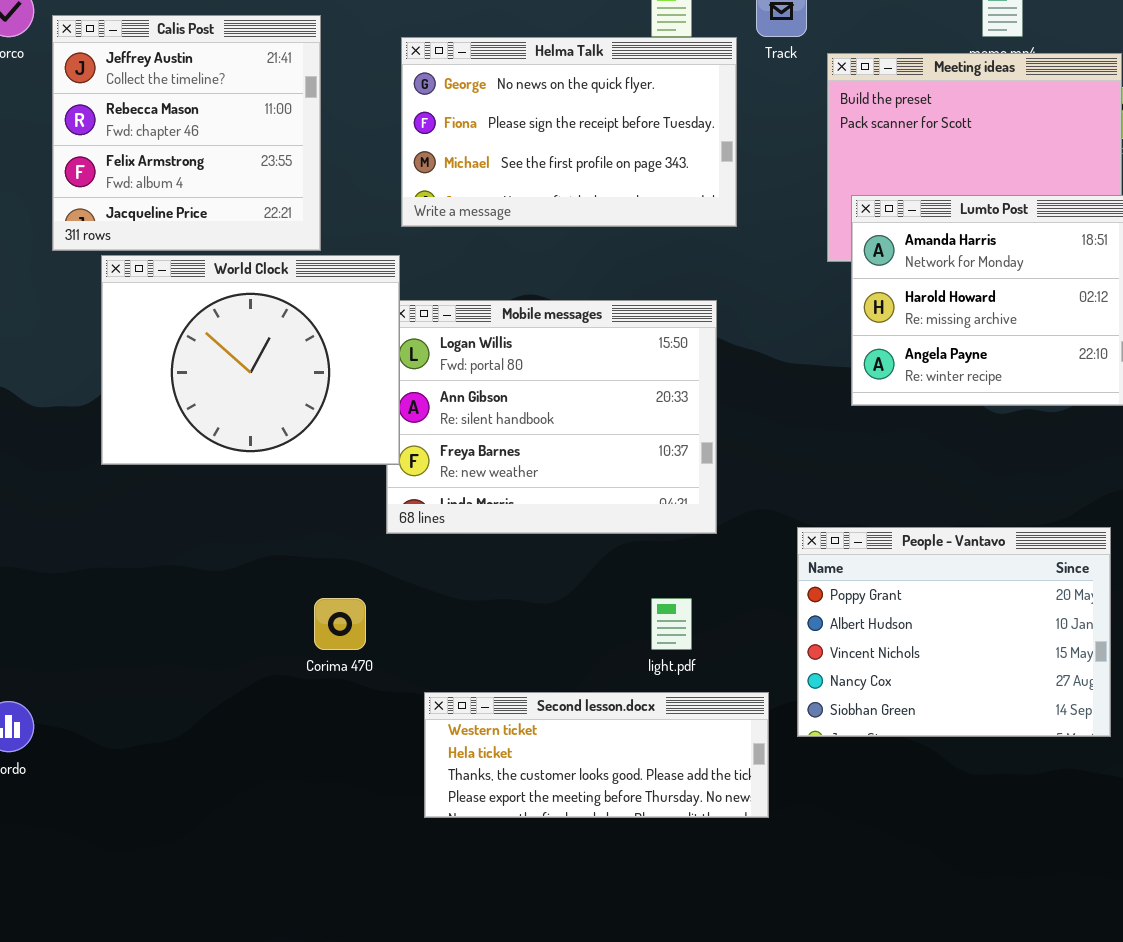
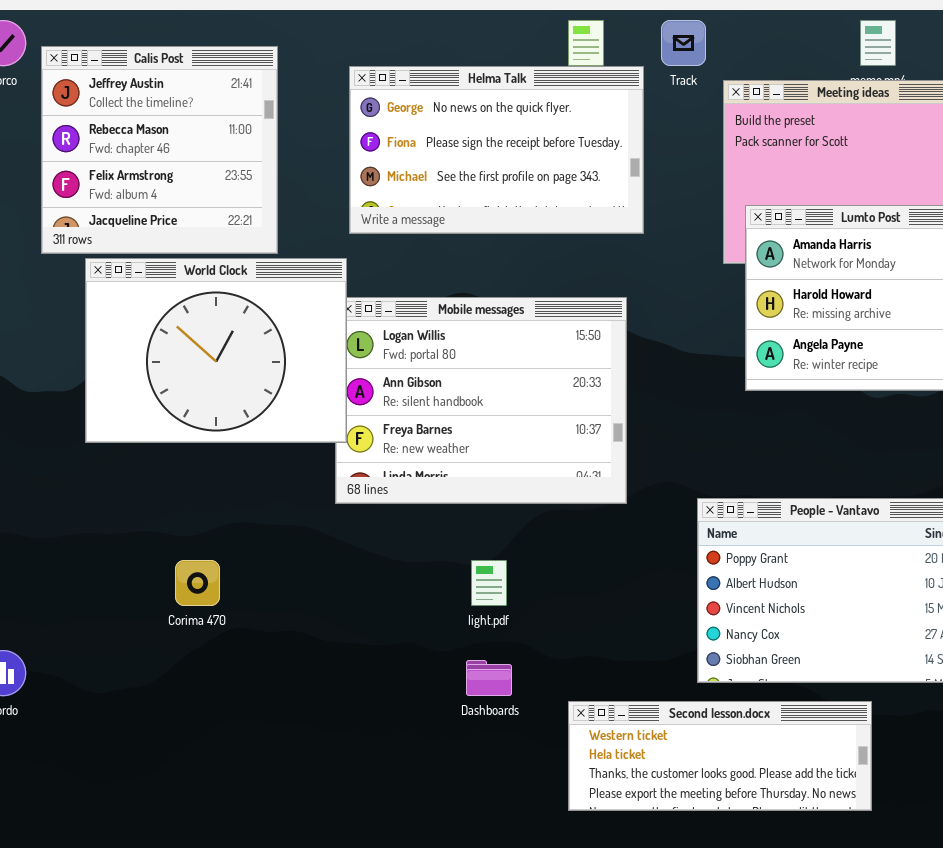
Corima 470: [314,598,366,650] -> [175,560,220,606], moved
light.pdf: [651,598,692,650] -> [471,560,507,606], moved
Second lesson.docx: [424,692,769,818] -> [568,701,872,811], moved

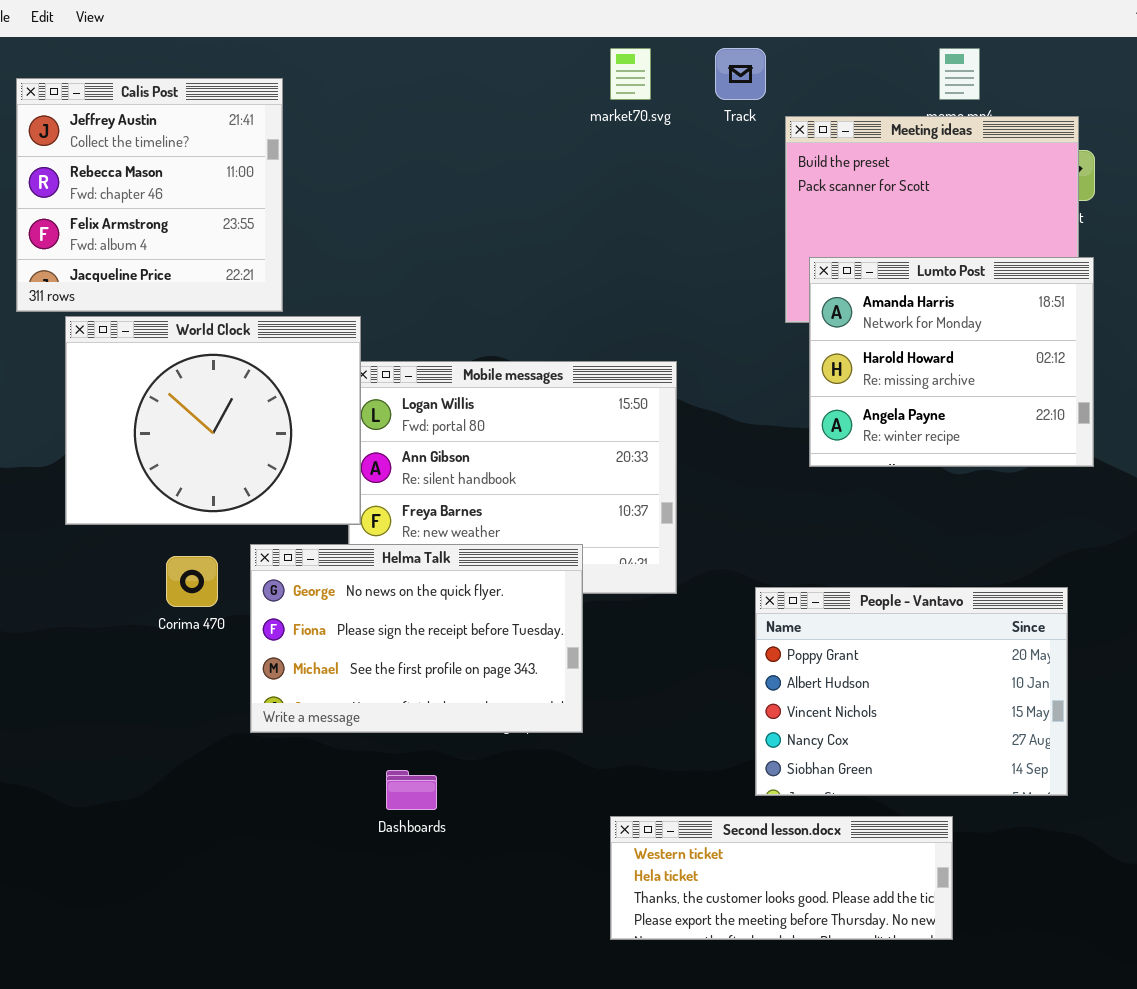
Helma Talk: [349,66,644,234] -> [250,544,583,733], moved
Corima 470: [175,560,220,606] -> [166,556,218,607], moved
Dashboards: [466,660,512,696] -> [386,770,437,810], moved

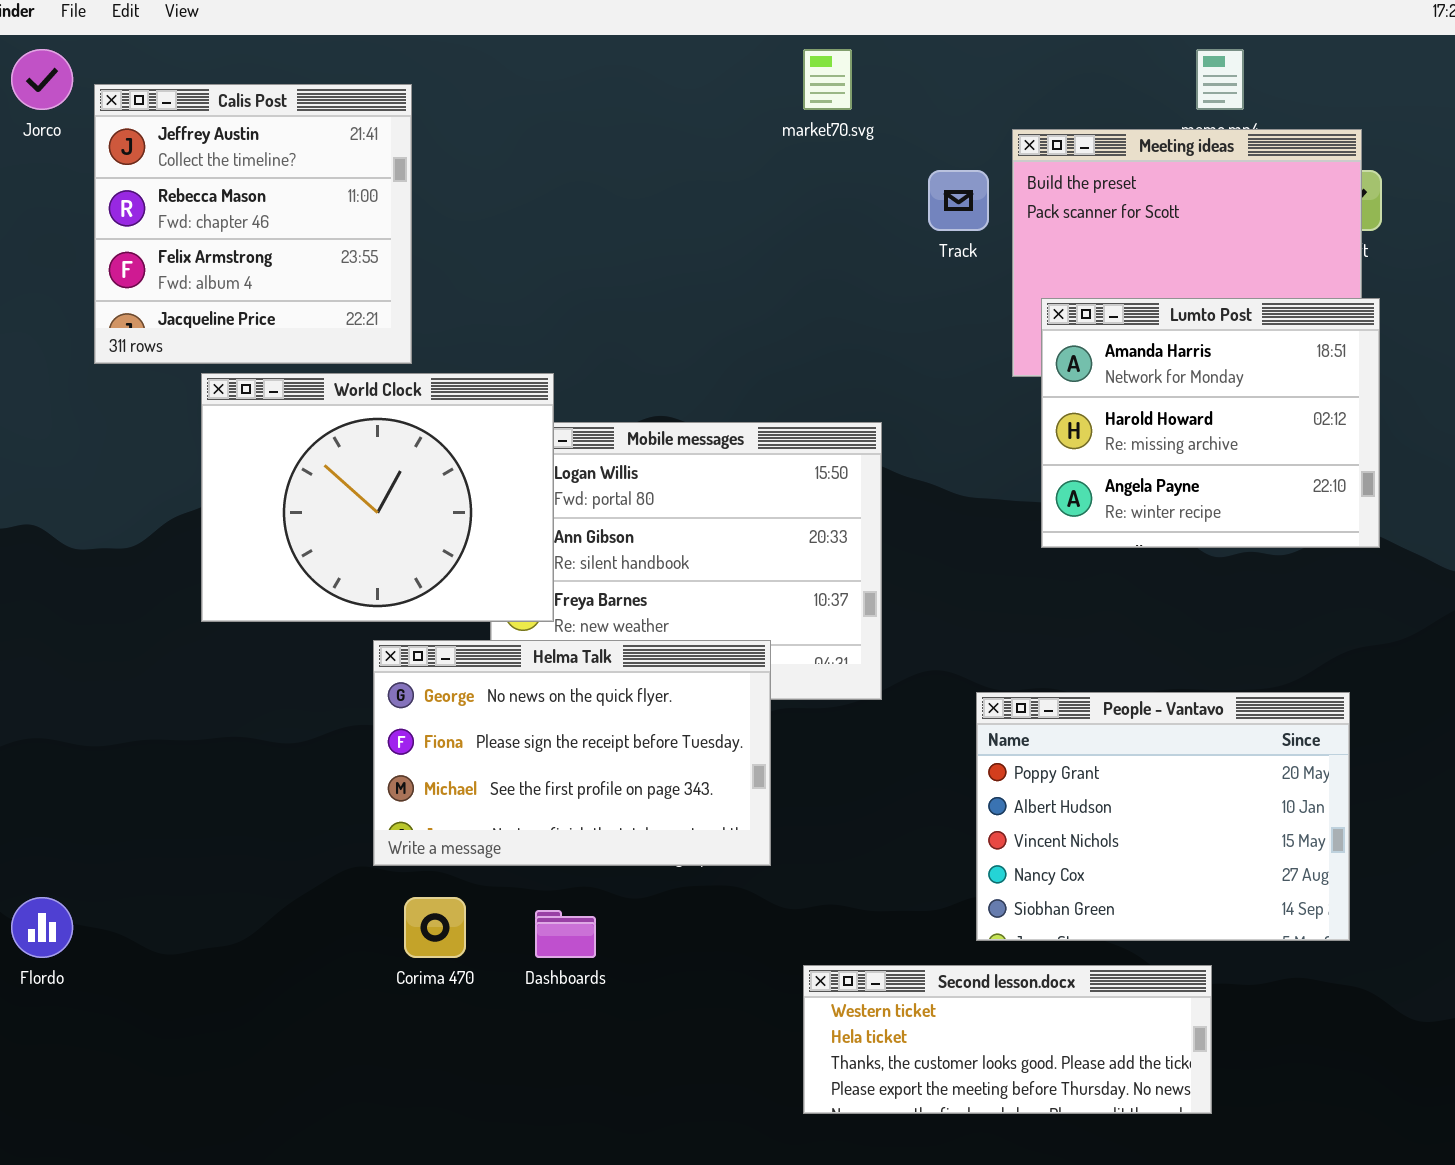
Track: [715,48,766,100] -> [928,170,989,231], moved
World Clock: [65,316,361,525] -> [201,373,554,622], moved
Corima 470: [166,556,218,607] -> [404,897,466,958], moved

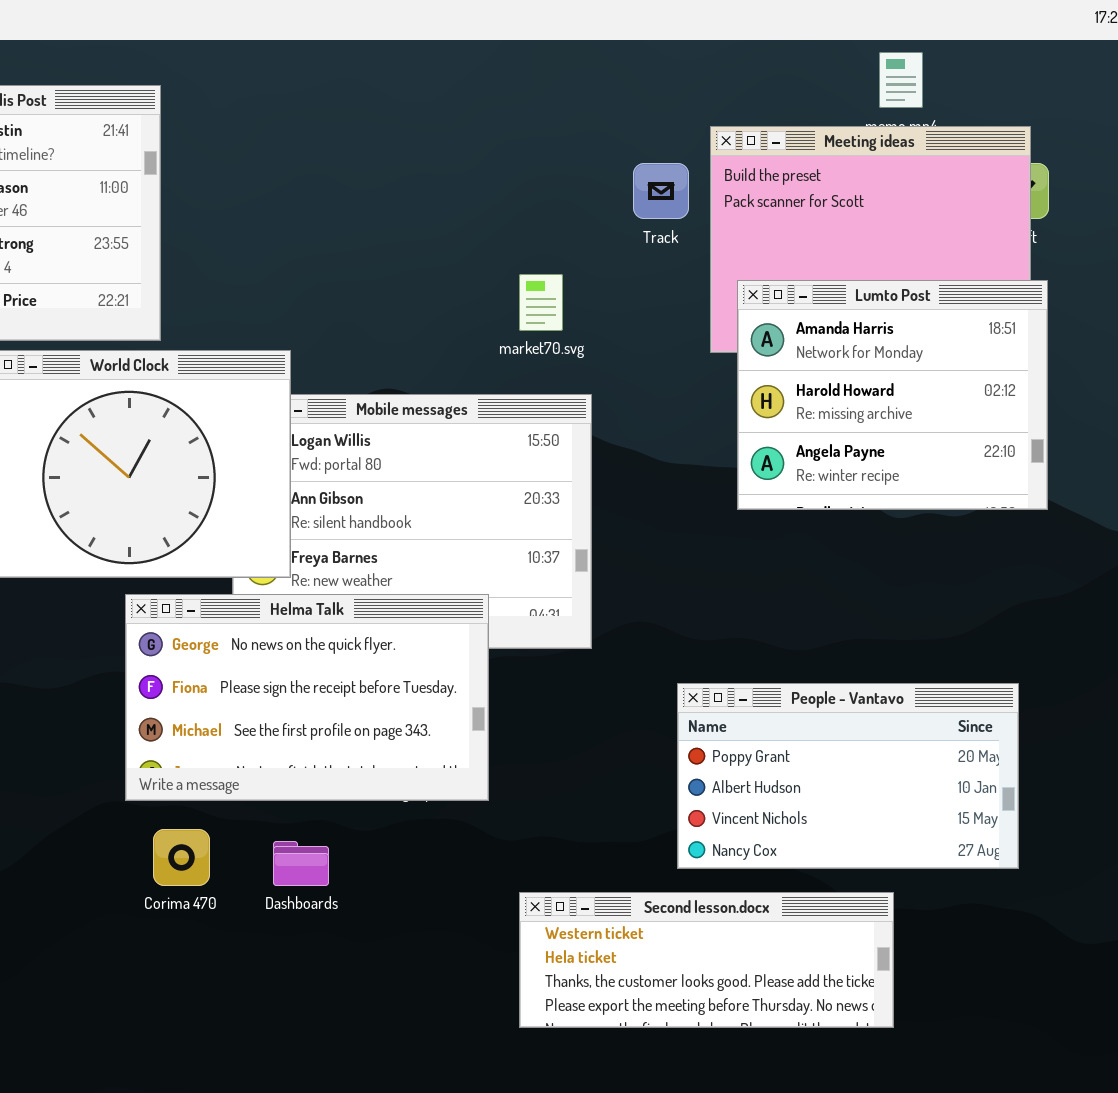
market70.svg: [803,49,852,110] -> [519,274,563,331], moved
People - Vantavo: [976,692,1350,941] -> [677,683,1019,869], resized

